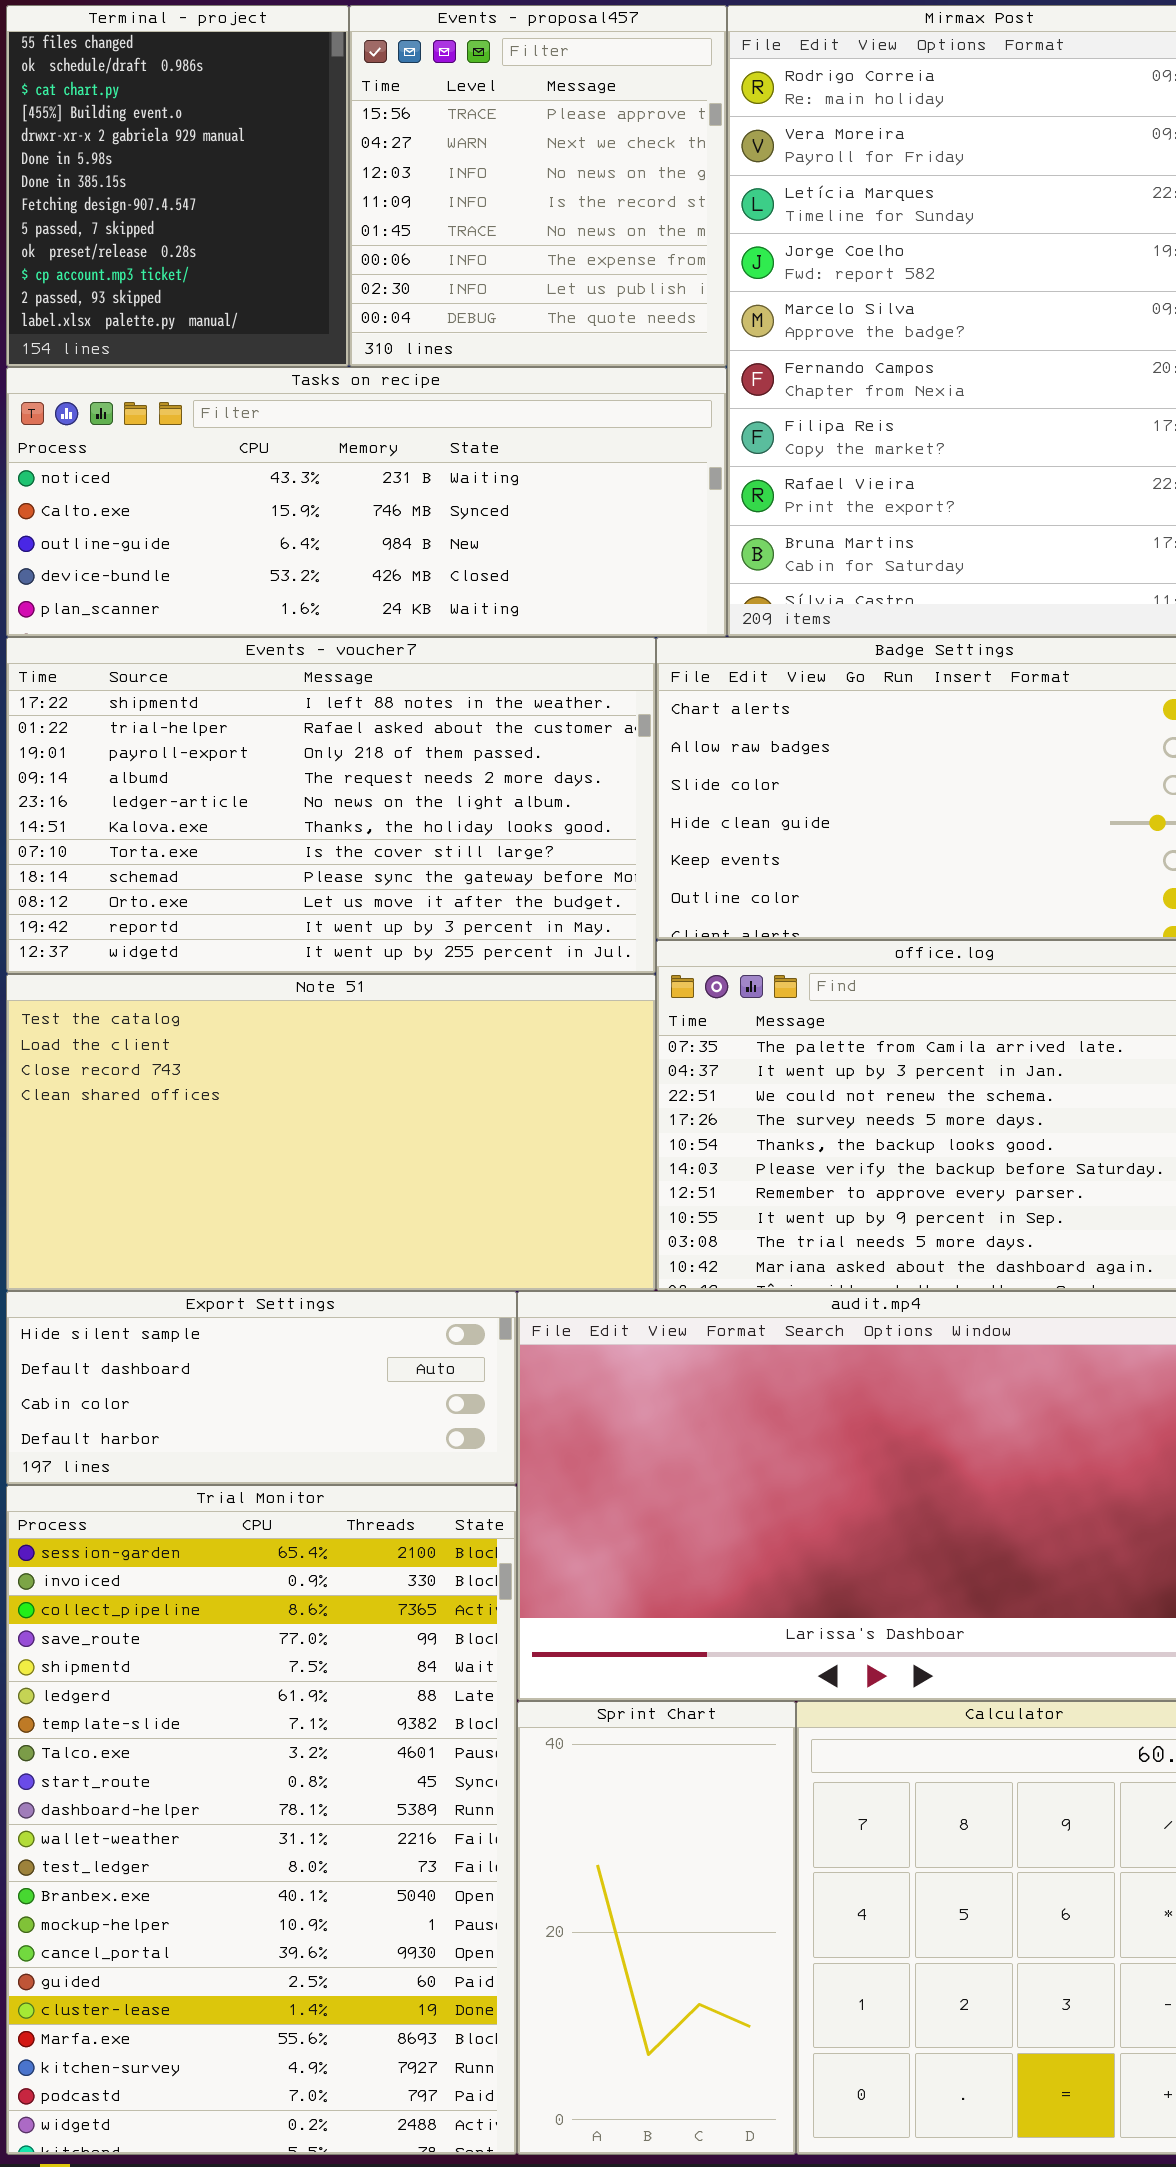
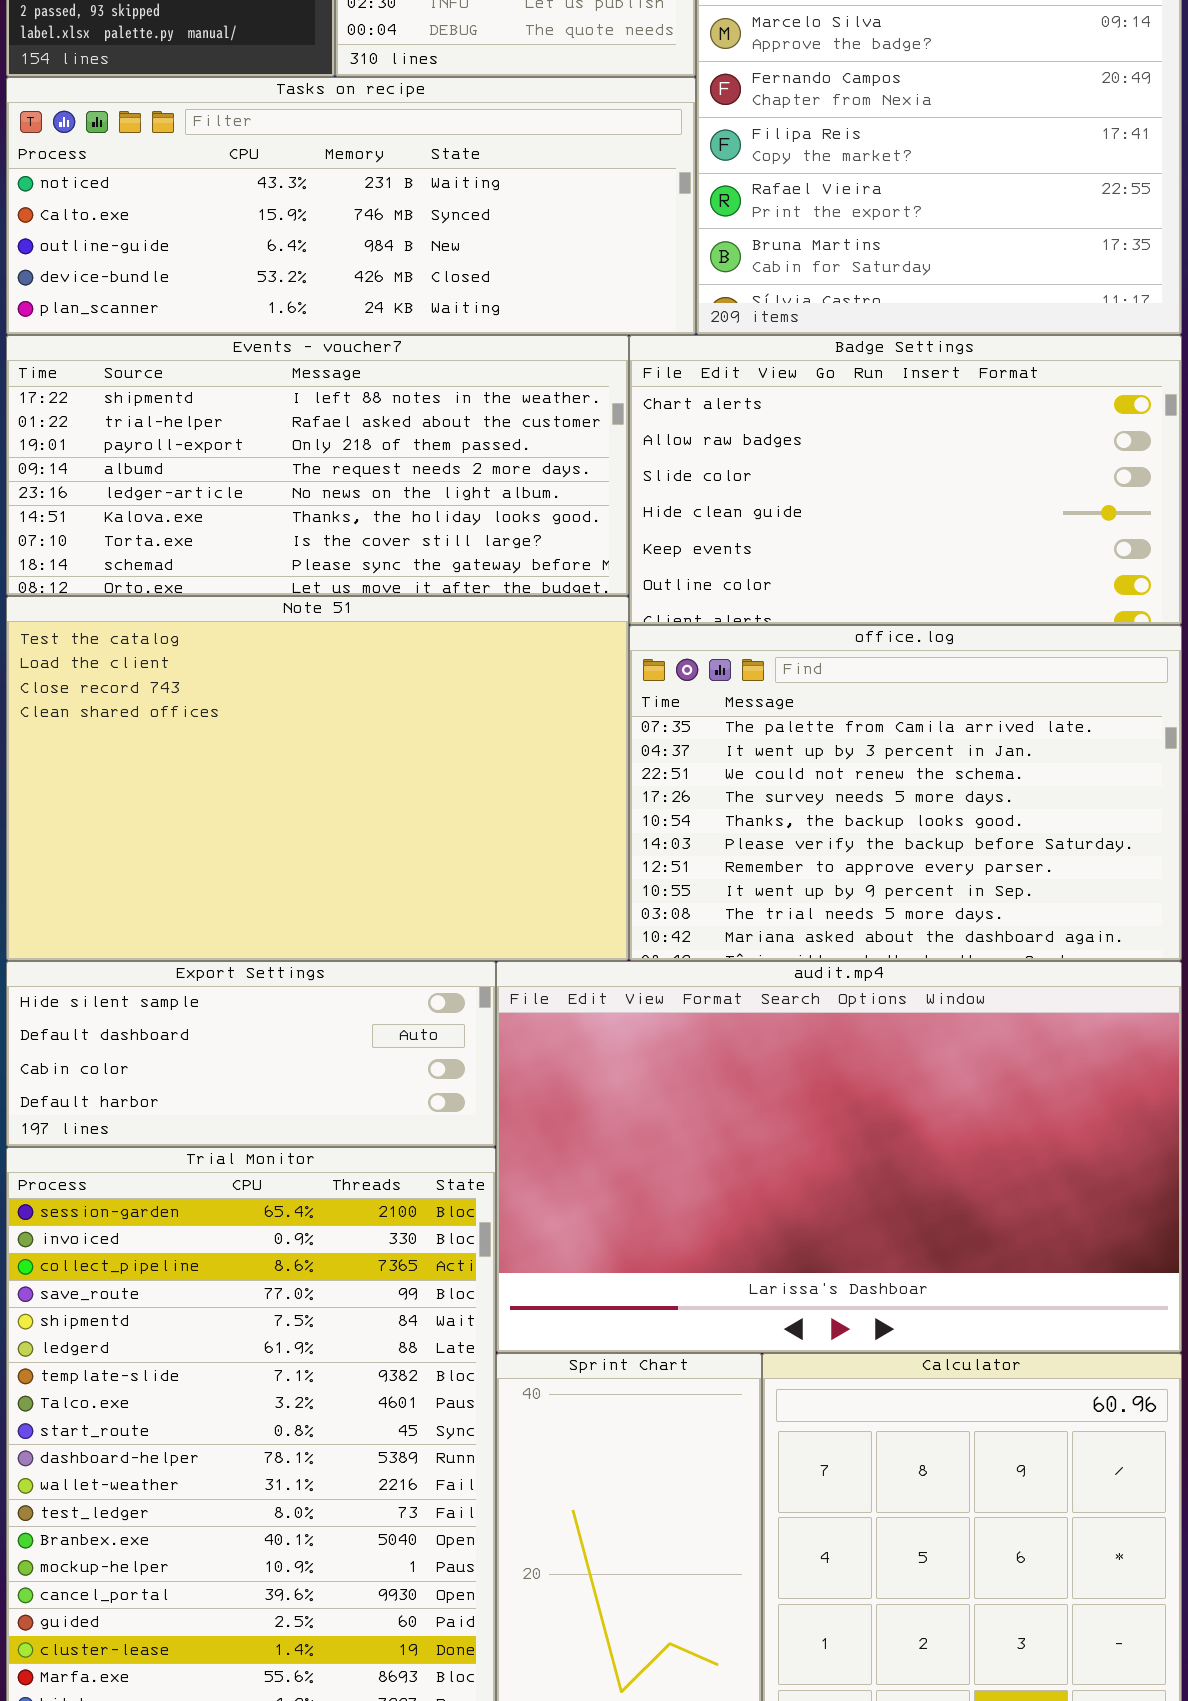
Events - voucher7: [6,637,656,974] -> [6,335,629,596], resized
Note 51: [6,974,656,1291] -> [6,596,629,961], resized

